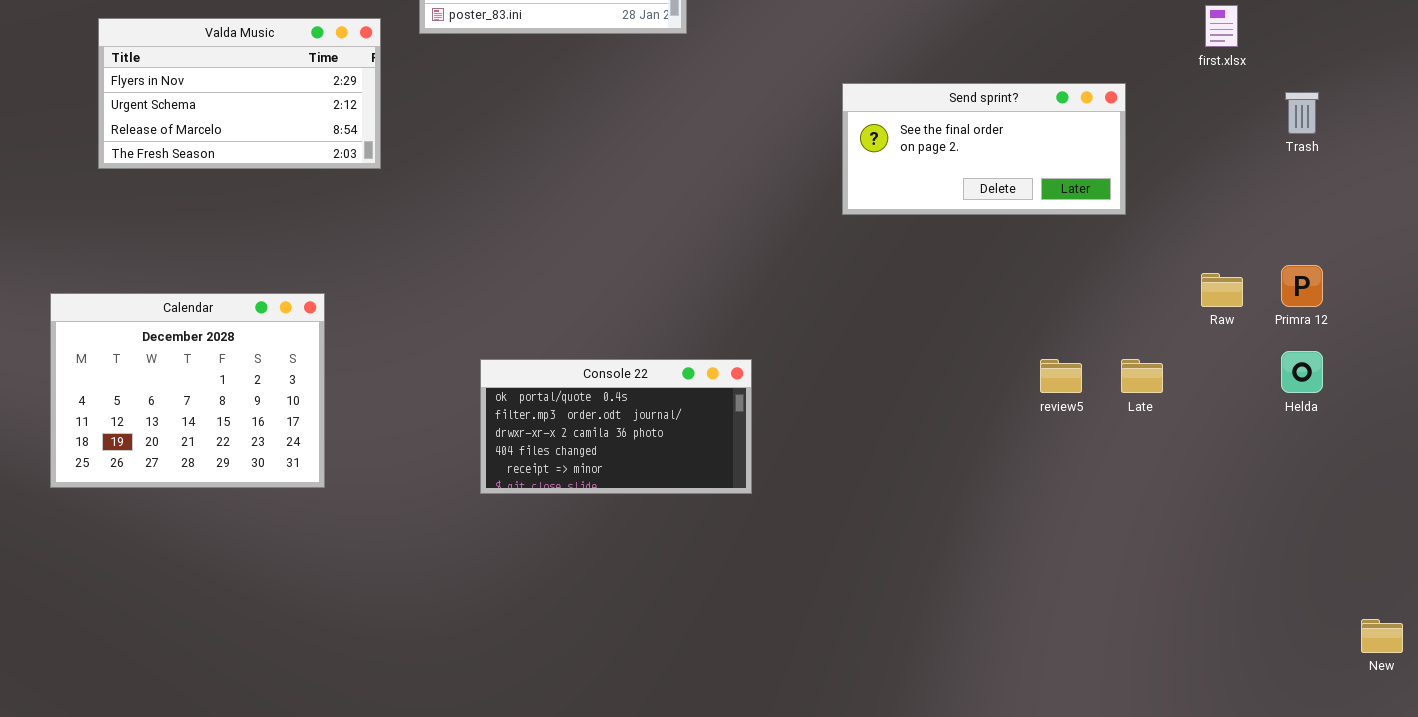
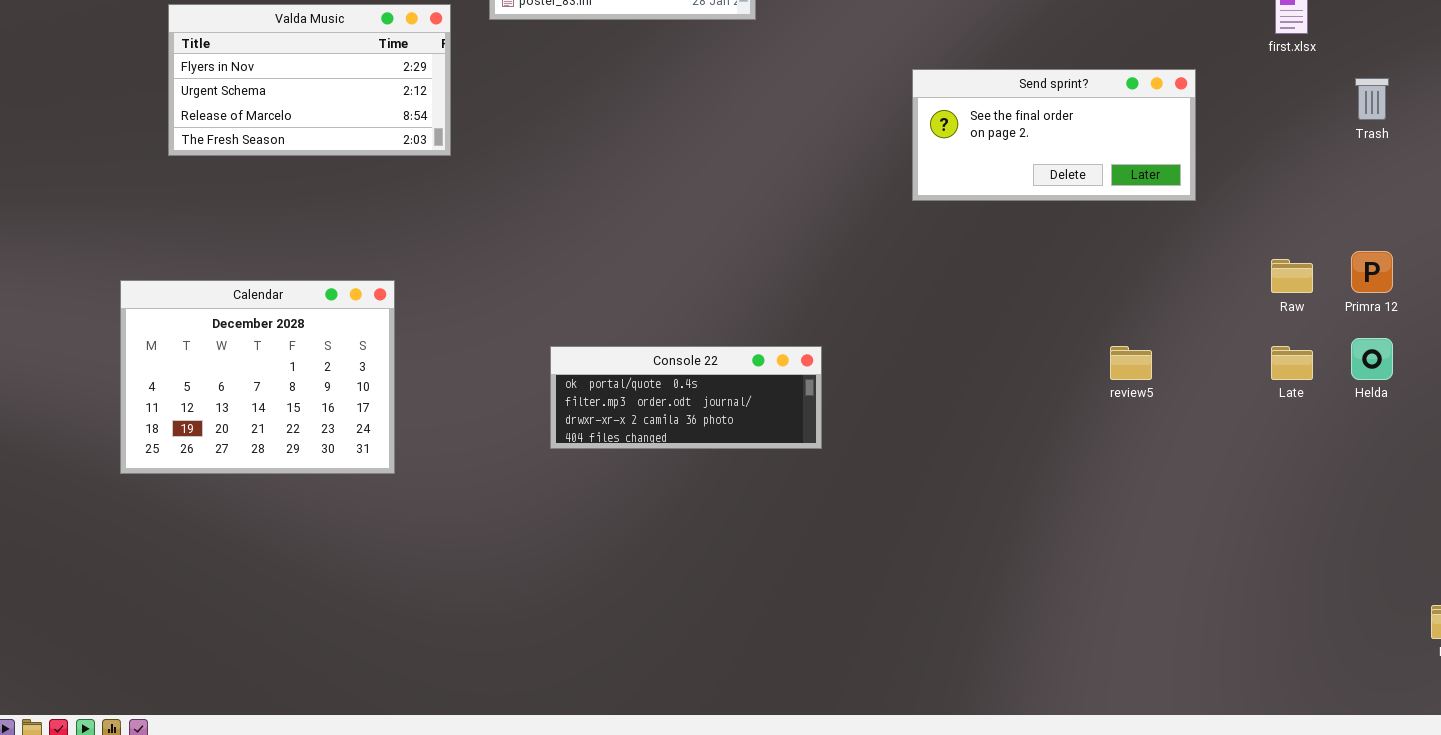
Console 22: [480,359,752,494] -> [550,346,822,449], resized
Late: [1121,359,1163,393] -> [1271,346,1313,380], moved

